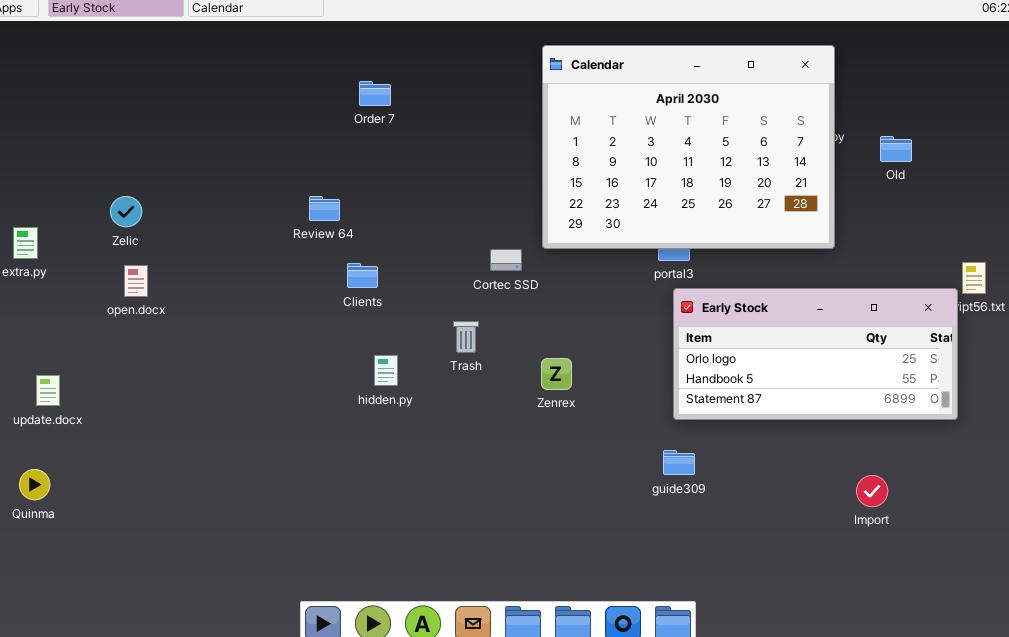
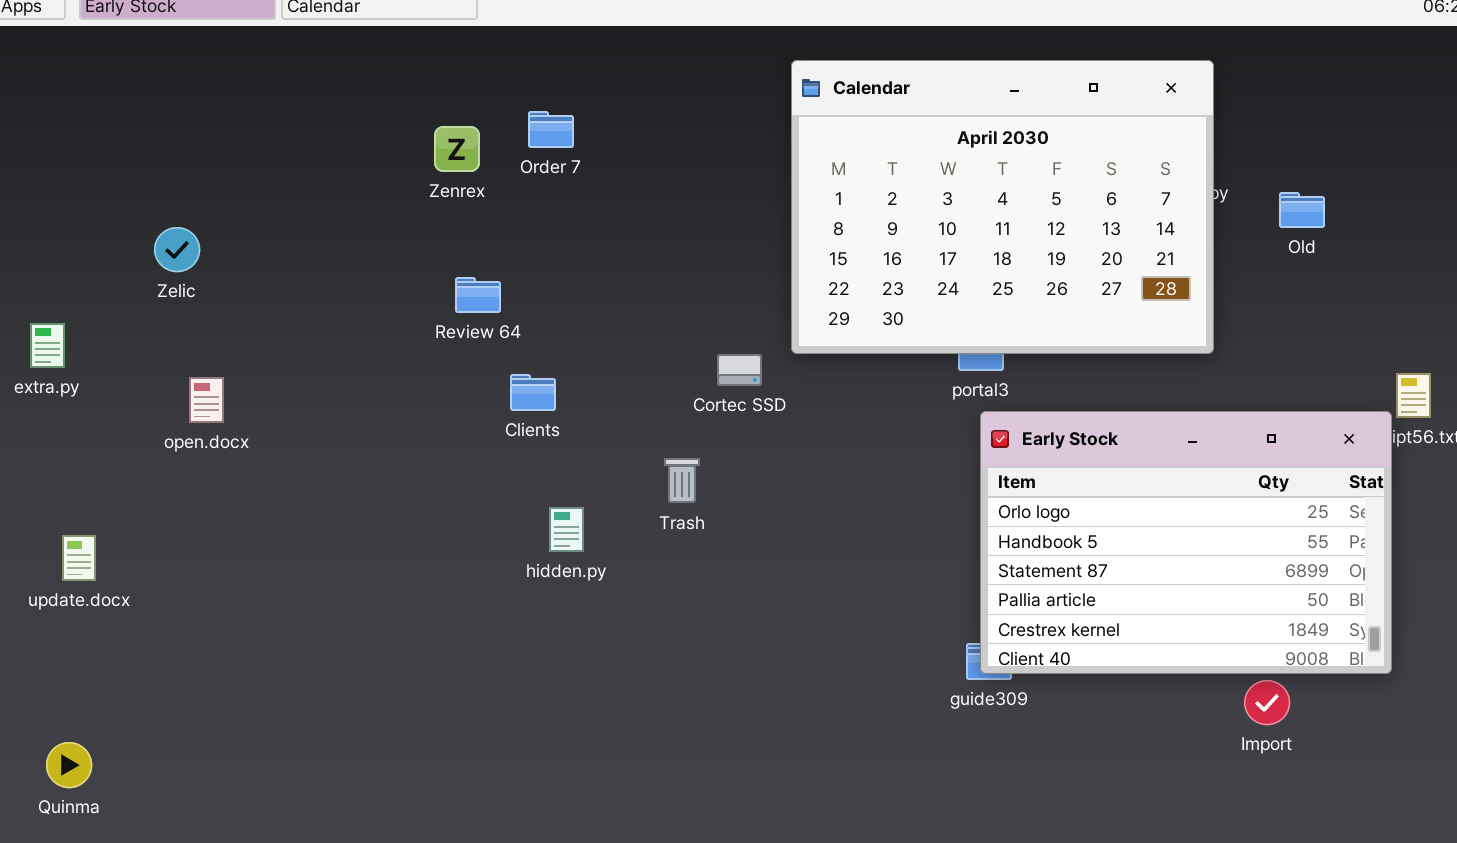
Zelic: [110,196,142,227] -> [154,227,200,272], moved
Early Stock: [673,288,958,420] -> [980,411,1392,674], resized
Zenrex: [541,358,572,390] -> [434,126,480,172], moved
Quinma: [19,469,50,500] -> [46,742,92,788], moved

